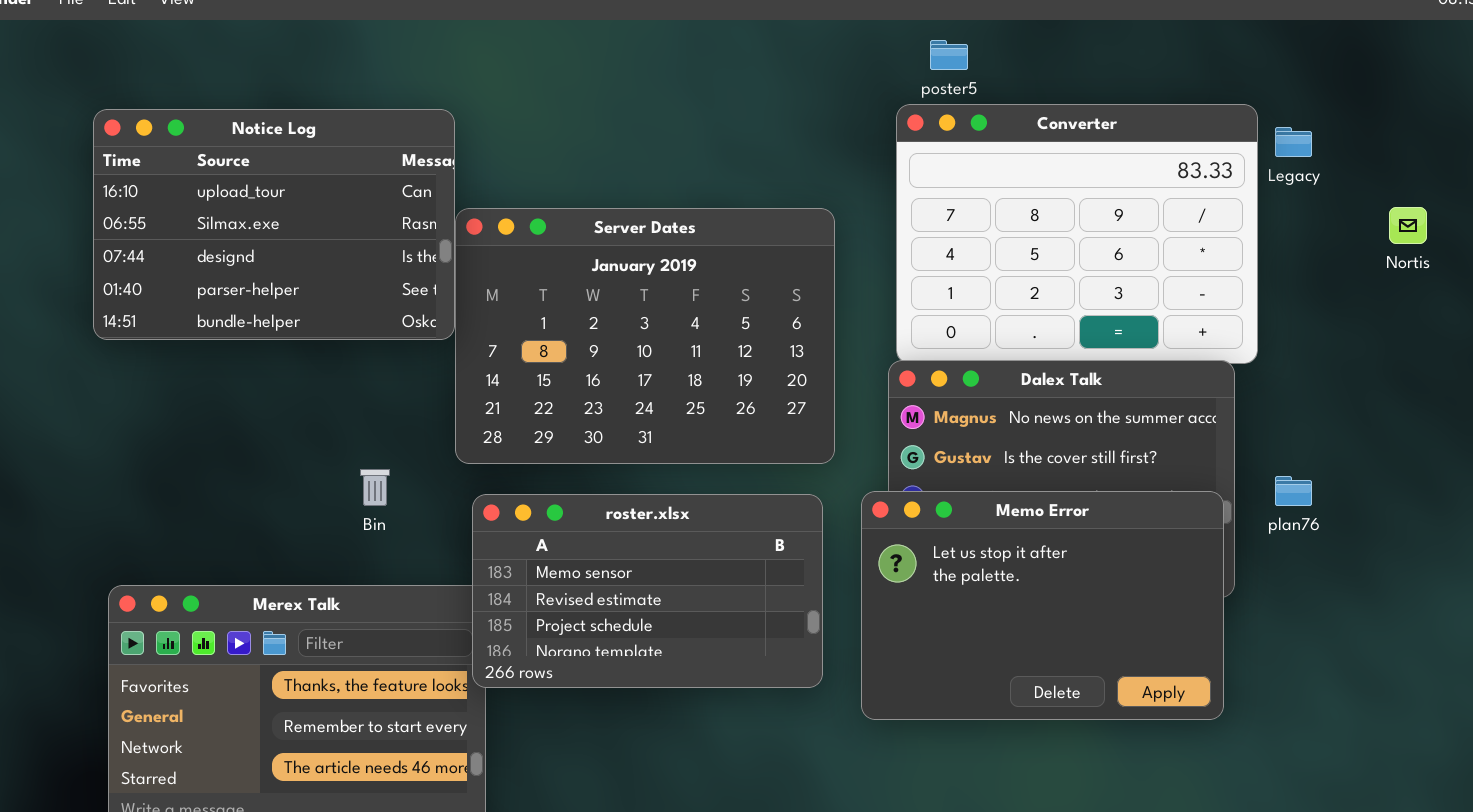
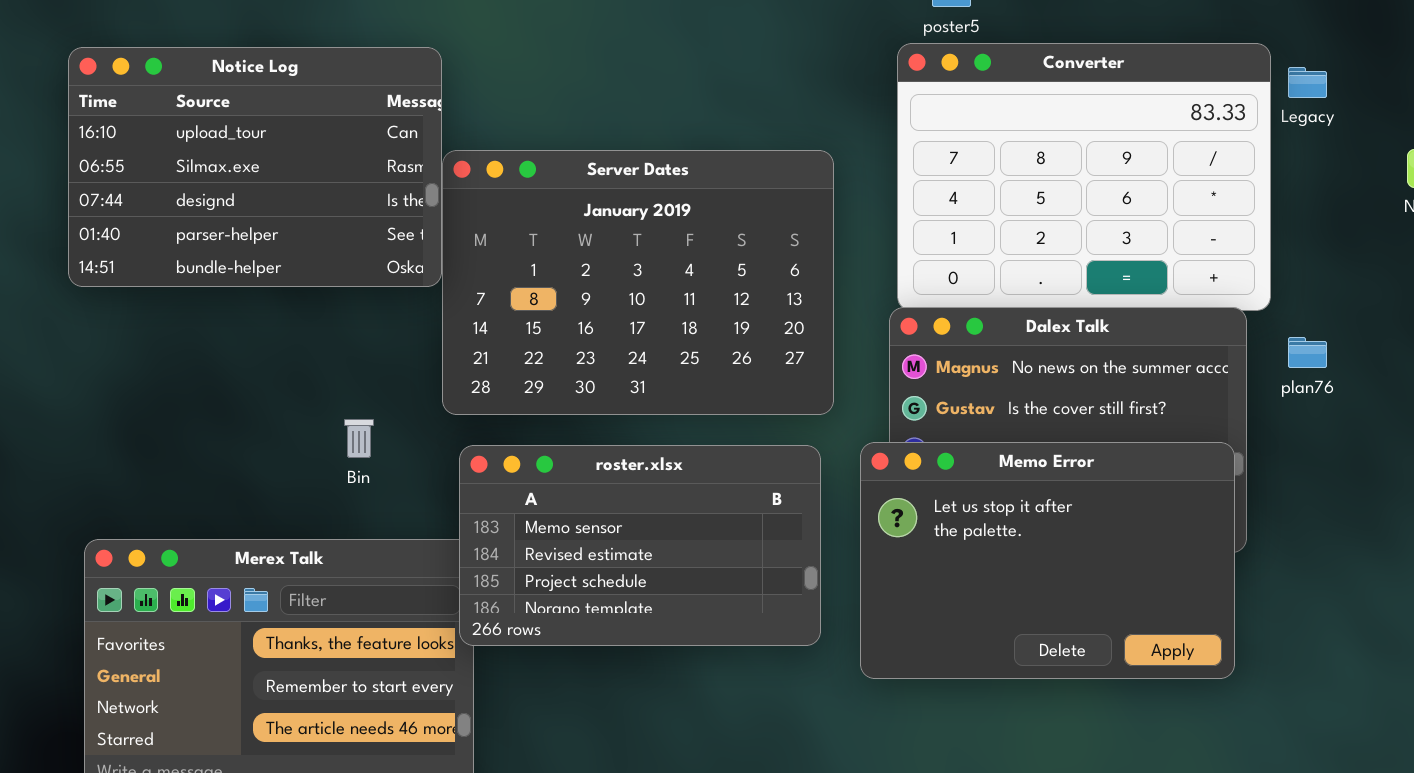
plan76: [1275,476,1312,506] -> [1288,337,1327,368], moved

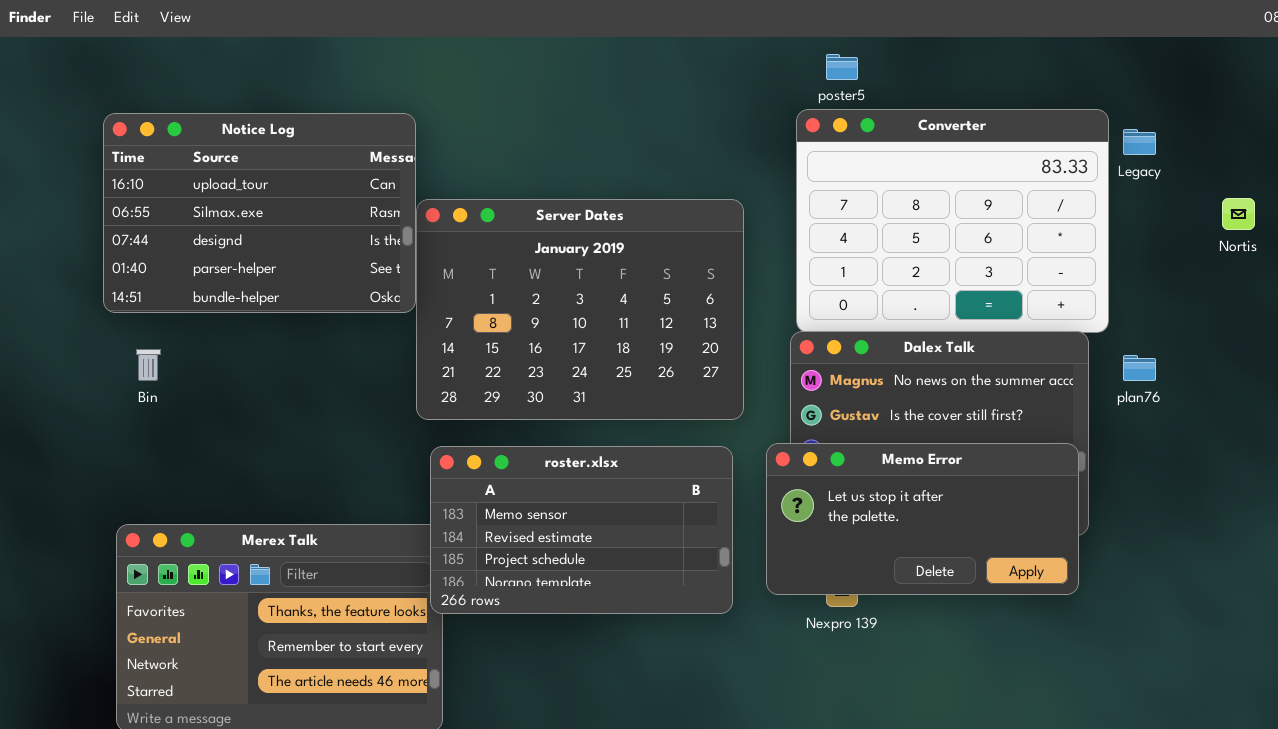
Bin: [344,419,374,458] -> [136,349,161,381], moved
Memo Error: [860,442,1235,679] -> [766,443,1079,595], resized

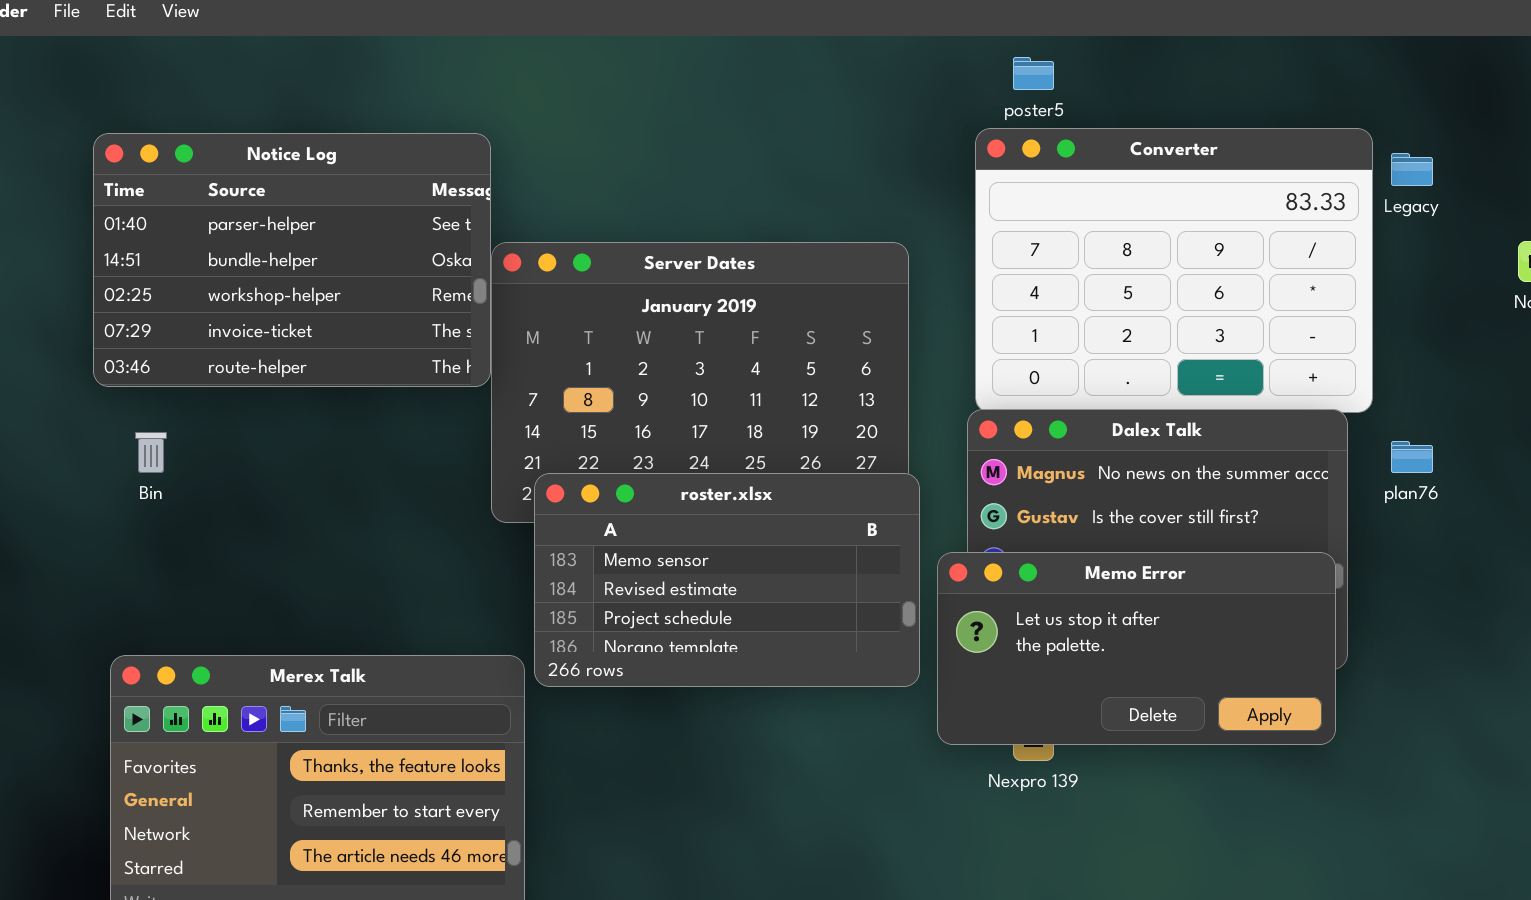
Notice Log: [103,113,416,313] -> [93,133,491,387], scrolled down 3 rows
roster.xlsx: [430,446,733,614] -> [534,473,920,687], moved

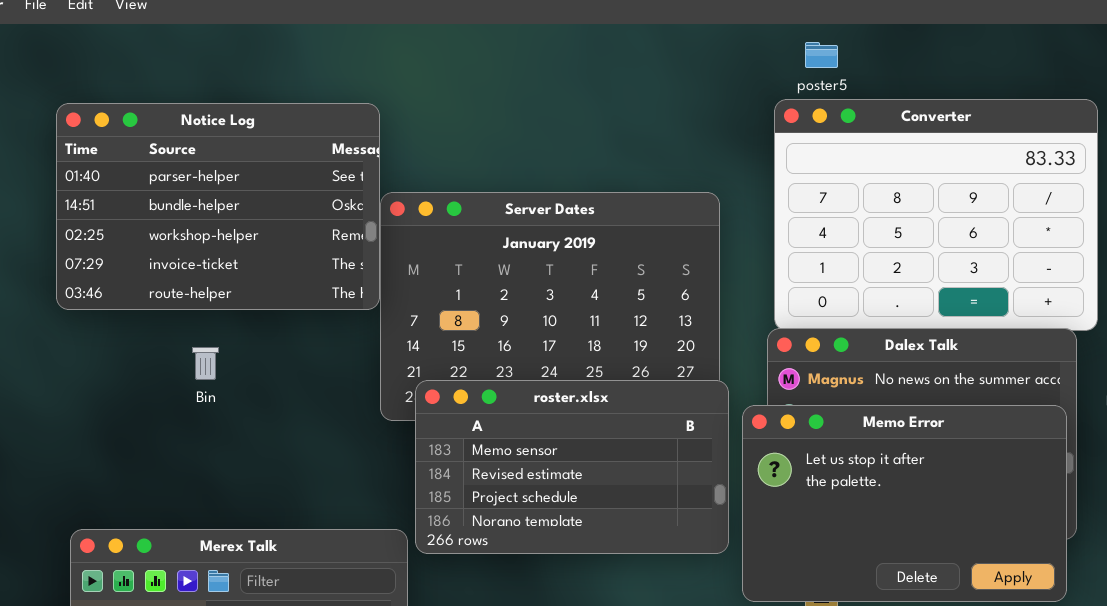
Bin: [135,432,167,473] -> [192,347,219,380], moved
Memo Error: [937,552,1336,745] -> [742,405,1067,602], resized

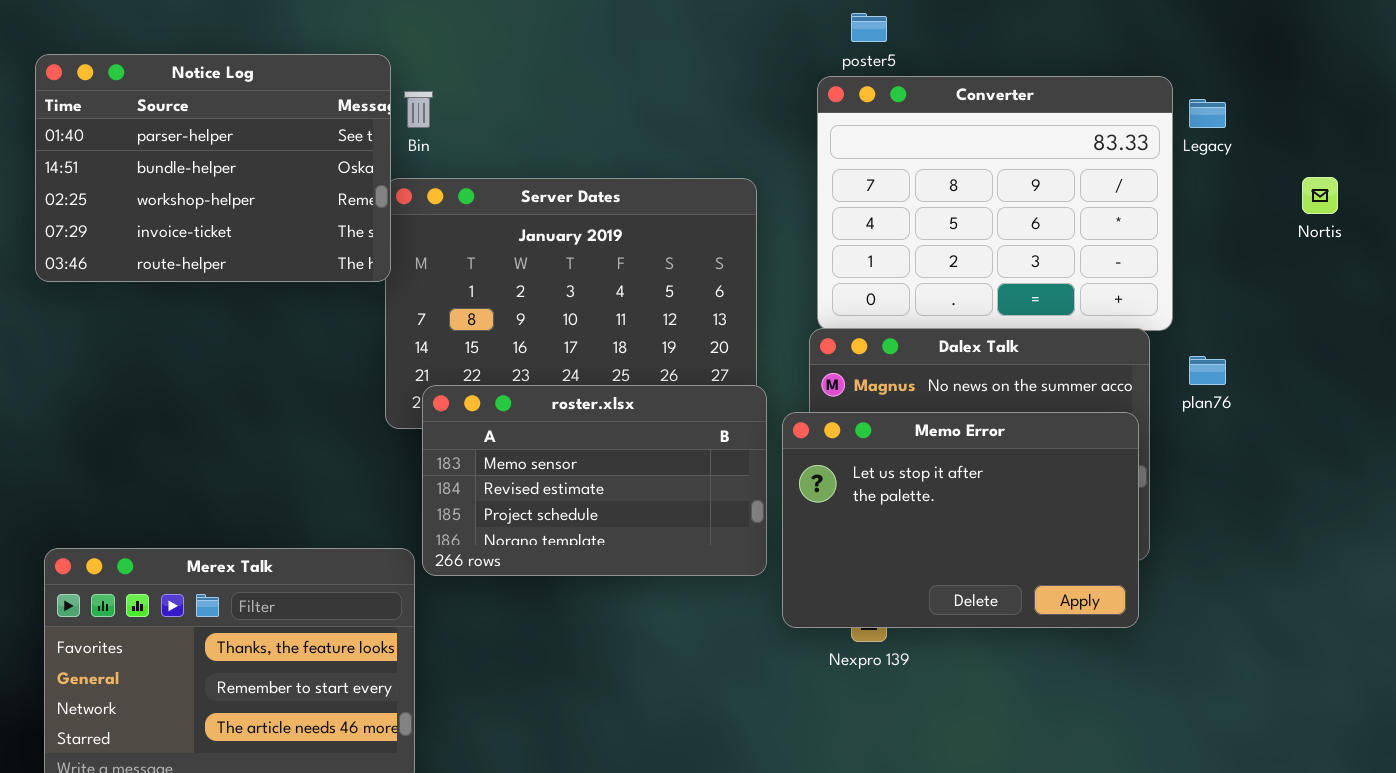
Notice Log: [56,103,380,310] -> [35,54,391,282], moved
Bin: [192,347,219,380] -> [404,91,433,128], moved

